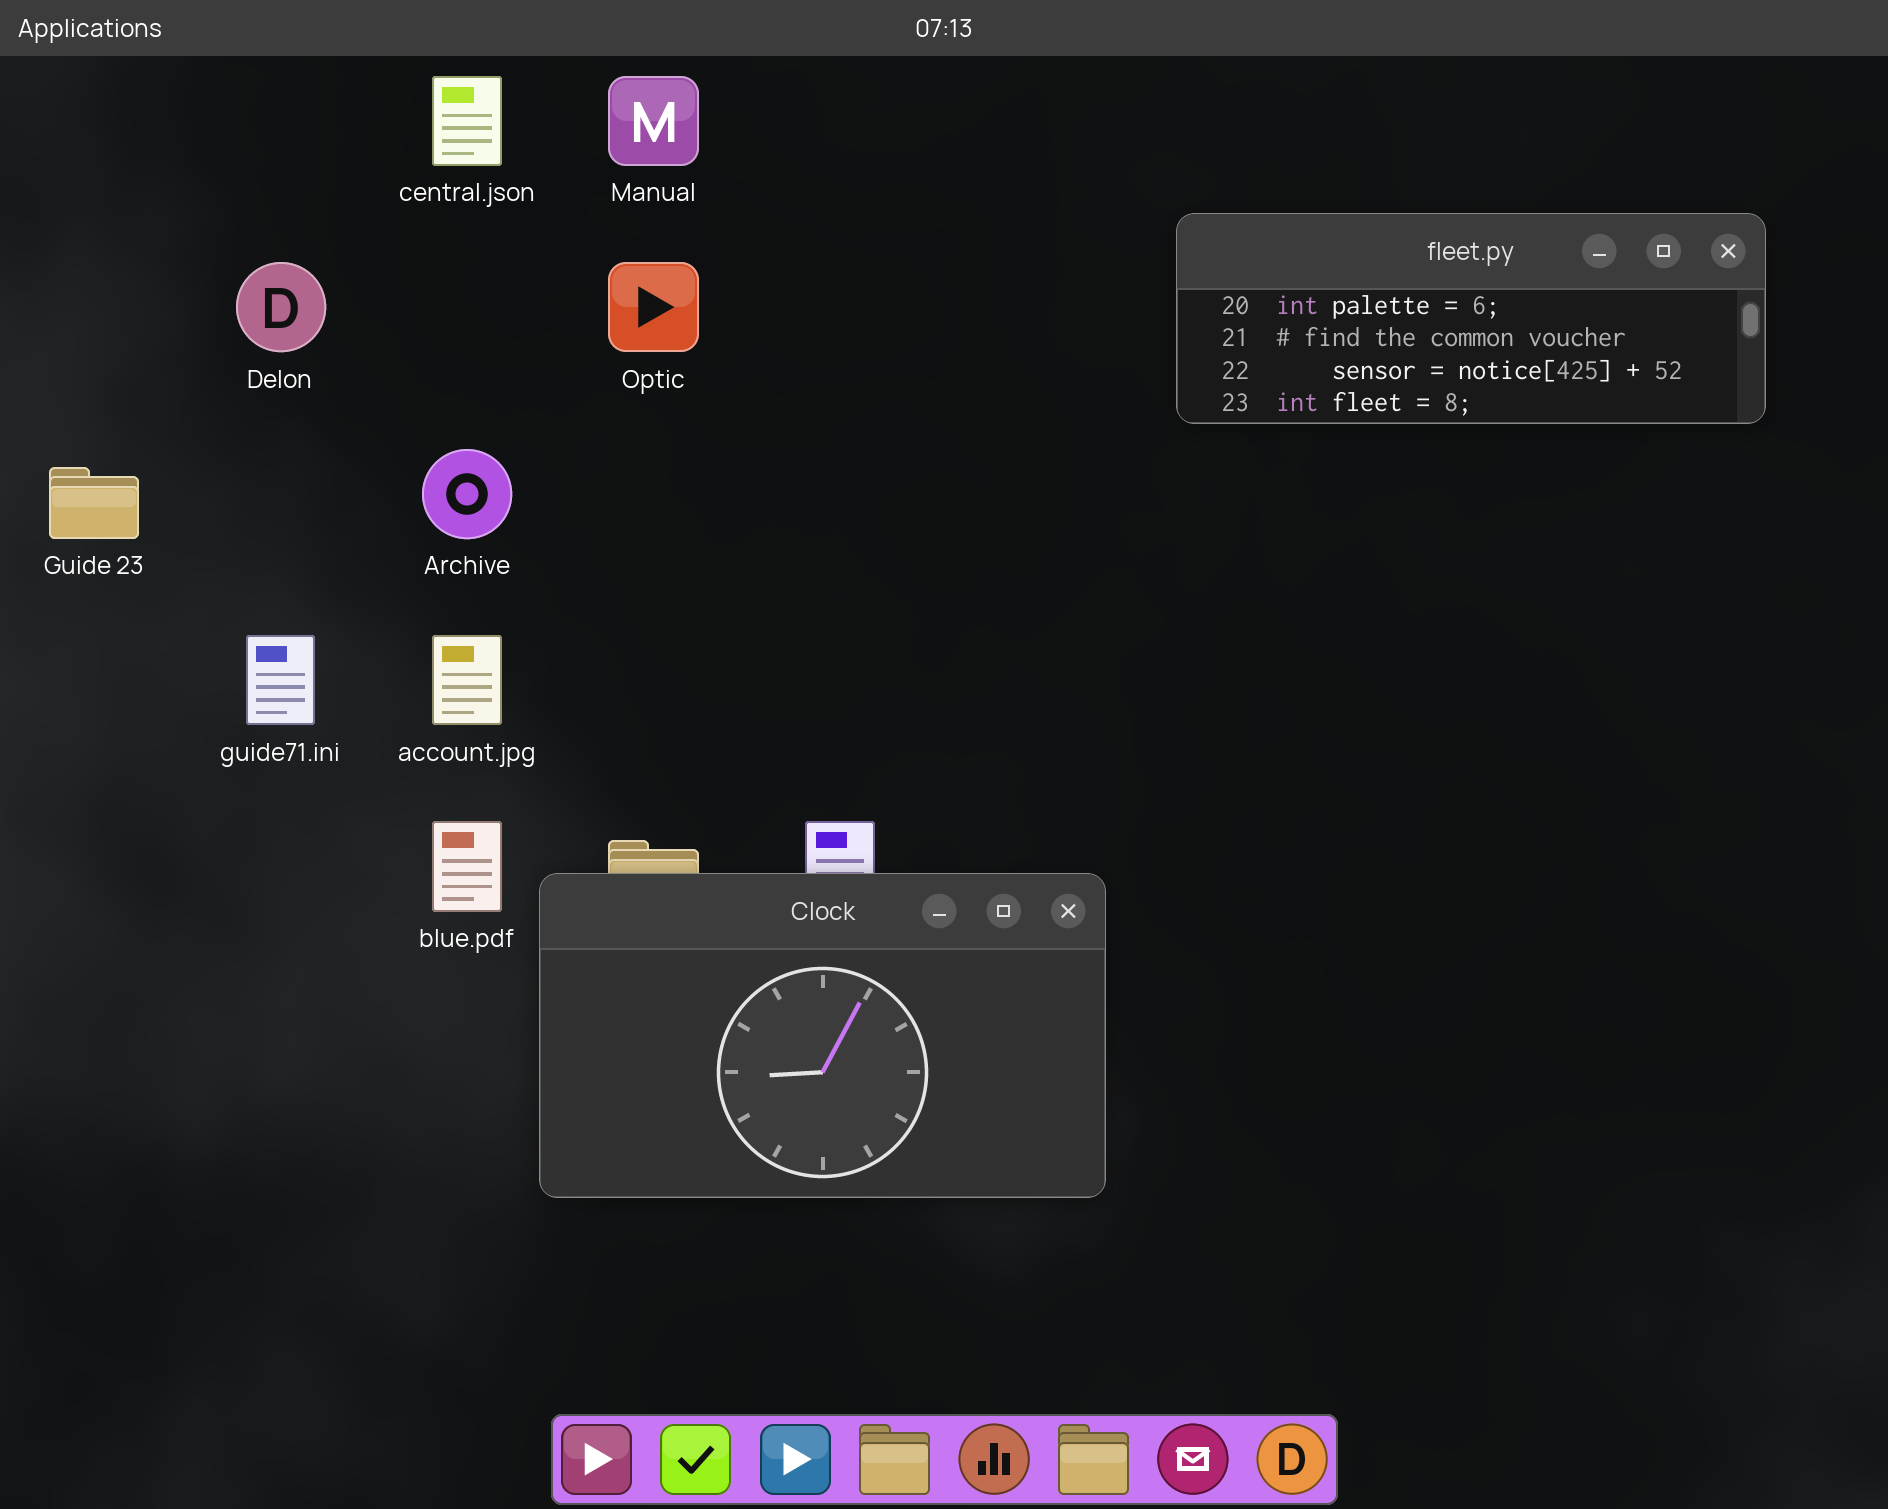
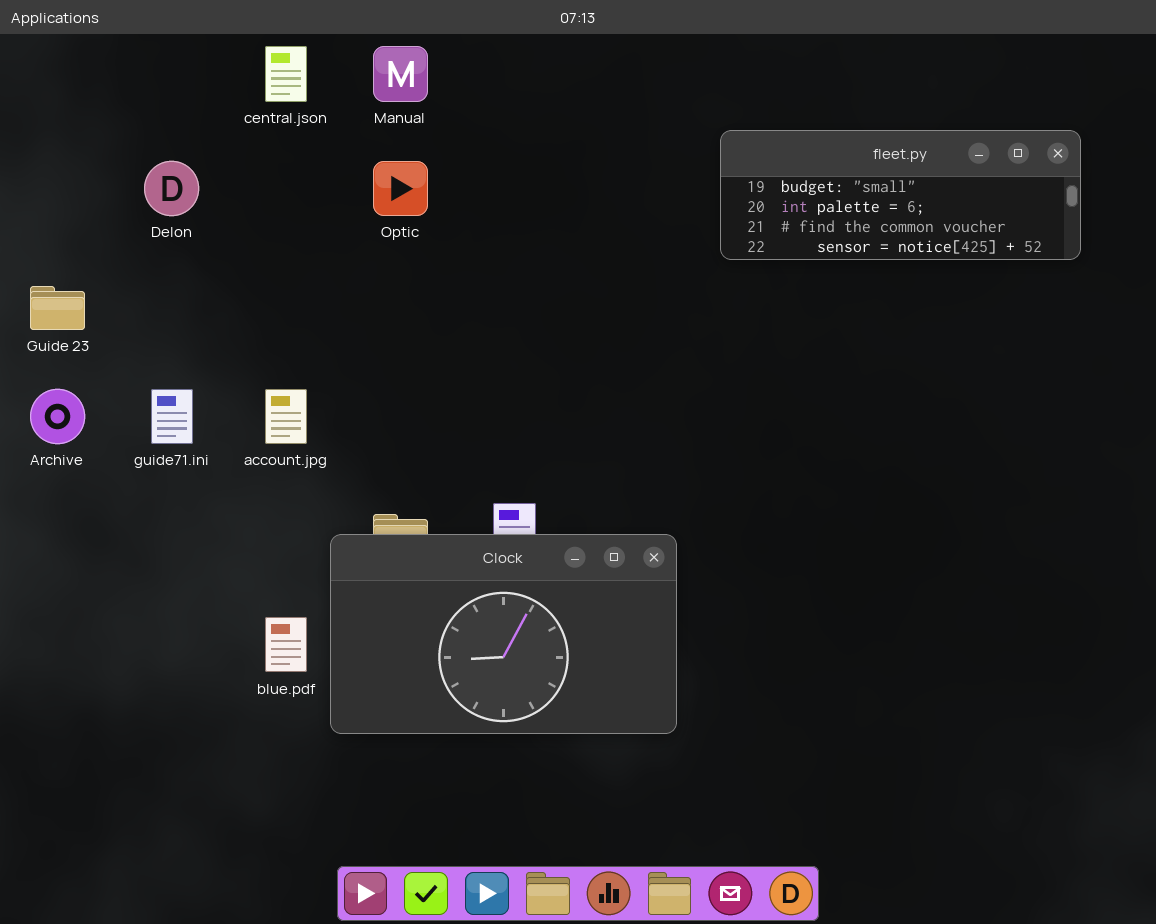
fleet.py: [1176,213,1766,424] -> [720,130,1081,260], scrolled up 1 row
Archive: [422,449,512,539] -> [30,389,85,444], moved
blue.pdf: [432,821,502,912] -> [265,617,307,672], moved

